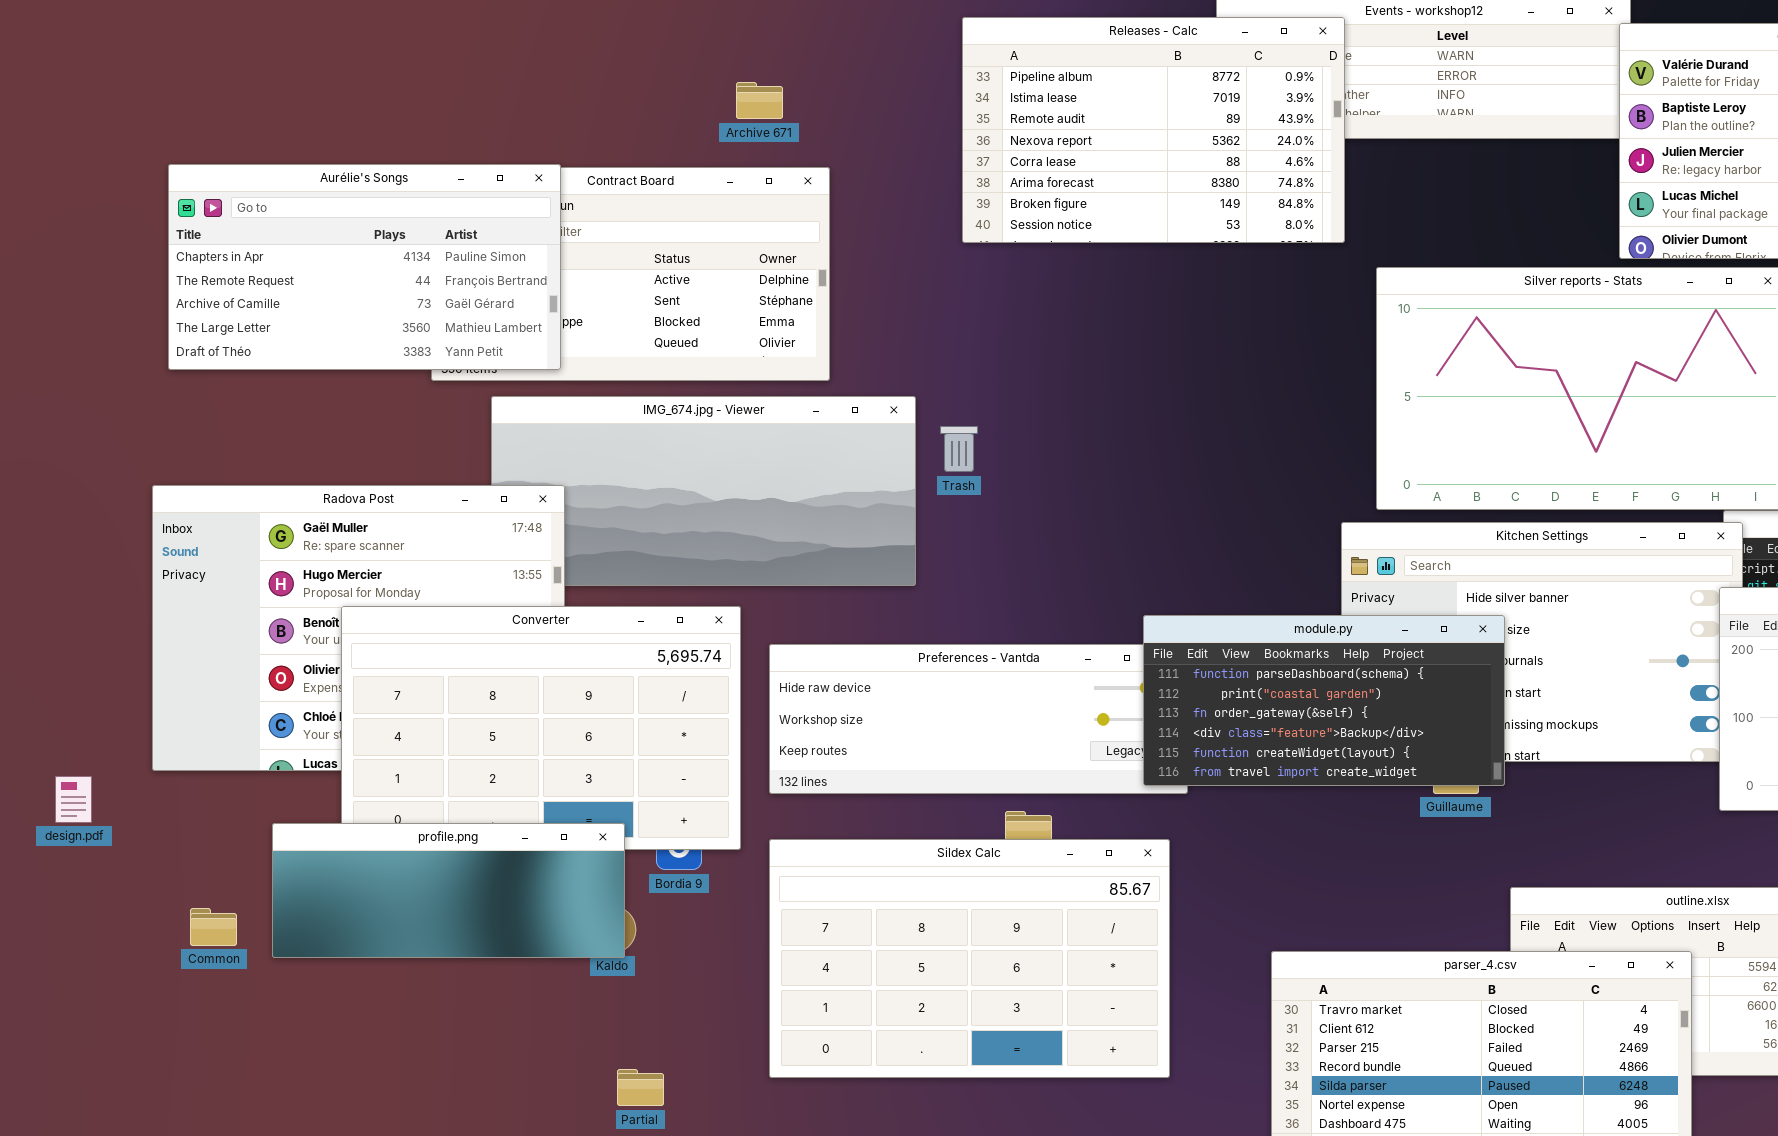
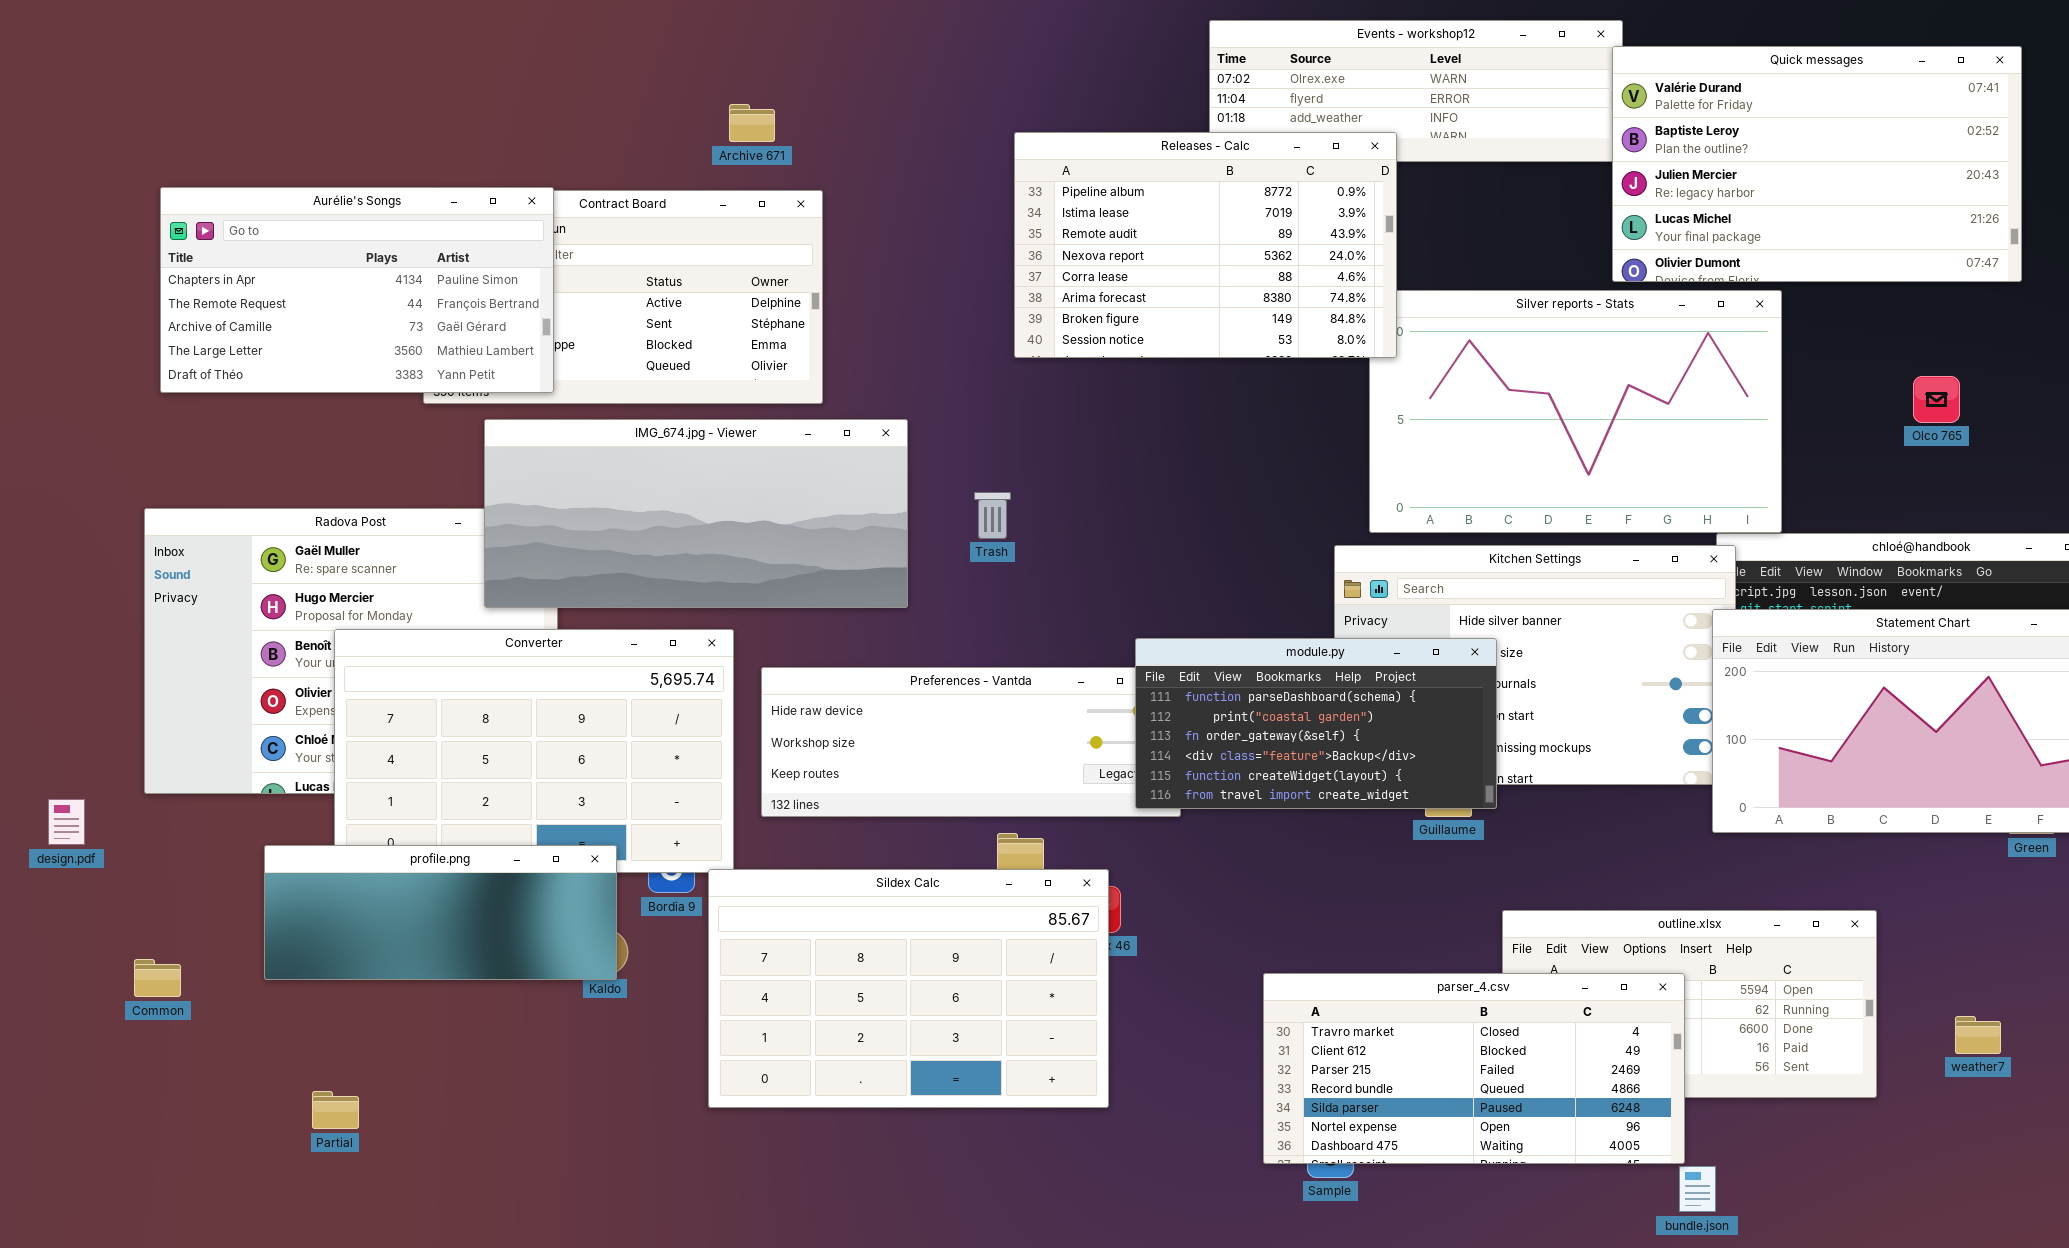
Releases - Calc: [962,17,1345,243] -> [1014,132,1397,358], moved
IMG_674.jpg - Viewer: [491,396,916,586] -> [484,419,908,608], raised
Trash: [940,426,978,472] -> [974,492,1011,539], moved
Sildex Calc: [769,839,1170,1078] -> [708,869,1109,1108], moved
Common: [190,908,237,946] -> [134,959,181,997], moved
Partial: [617,1069,664,1106] -> [312,1091,359,1129], moved

